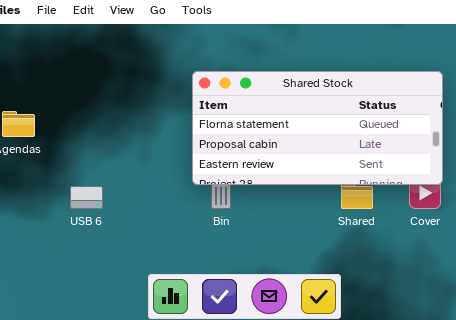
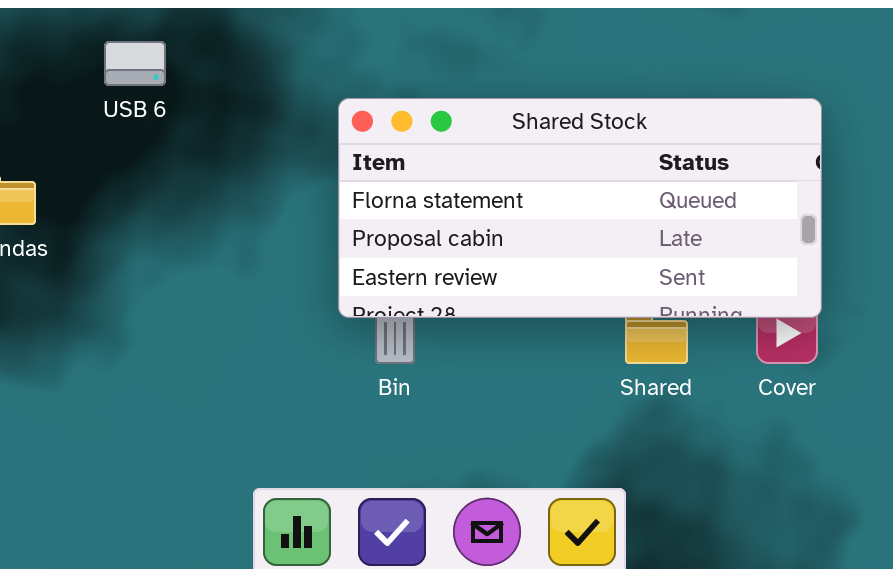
USB 6: [70,186,103,209] -> [104,41,166,86], moved

